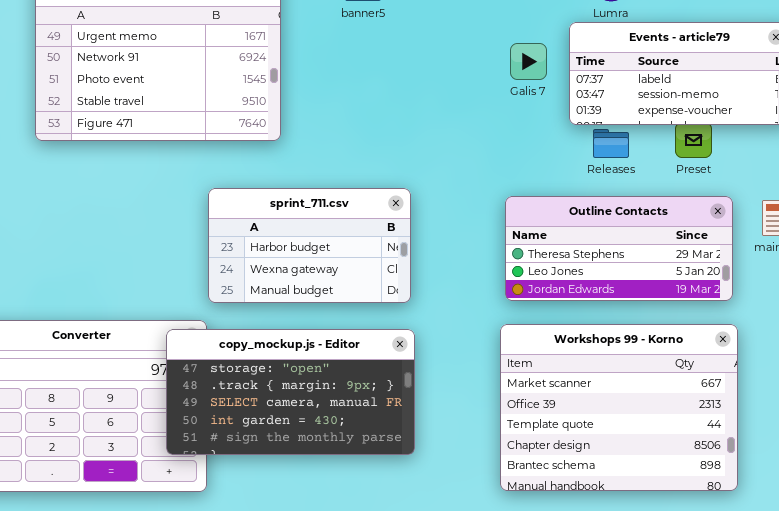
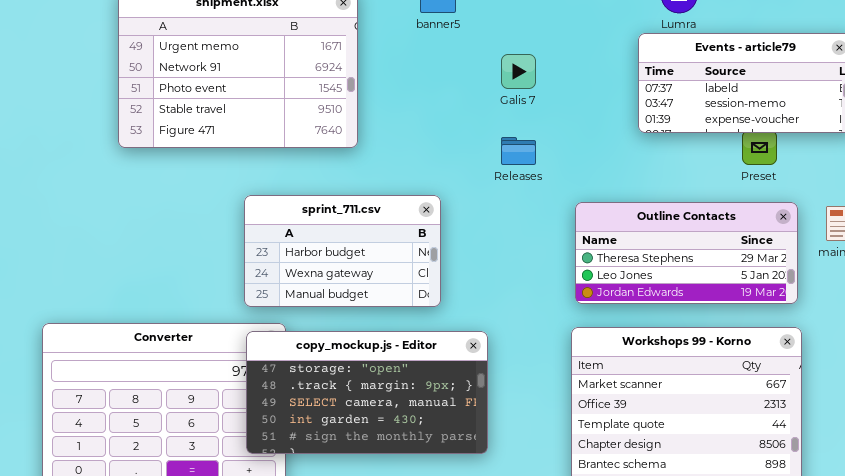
Galis 7: [510,43,547,80] -> [501,54,536,89], moved
Releases: [593,129,629,158] -> [501,137,536,165], moved
sprint_711.csv: [208,188,411,303] -> [244,195,441,307], moved

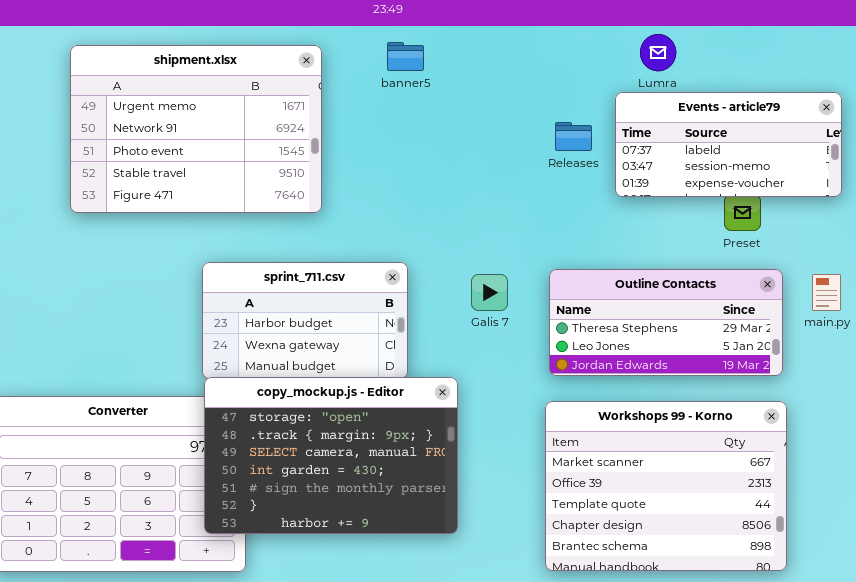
Galis 7: [501,54,536,89] -> [471,274,508,311], moved
Releases: [501,137,536,165] -> [555,122,592,151], moved
copy_mockup.js - Editor: [246,331,488,454] -> [204,377,458,534], resized

